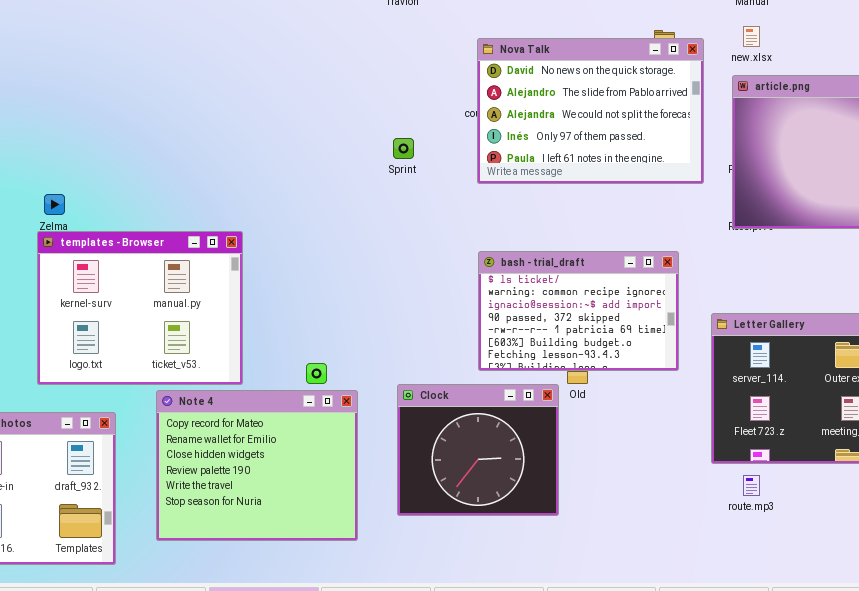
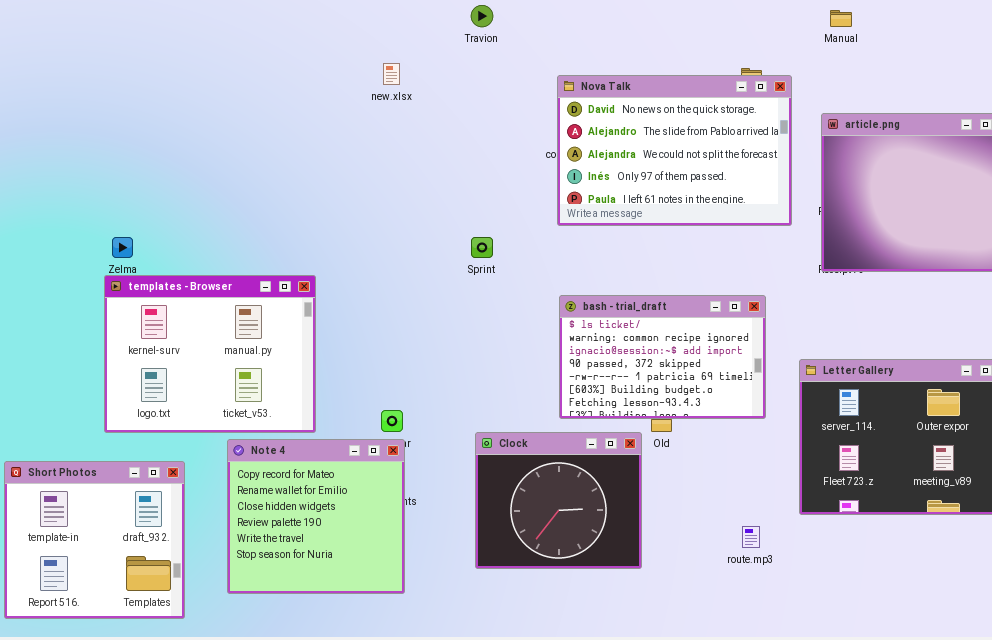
new.xlsx: [743,26,760,47] -> [383,63,400,85], moved
Sprint: [393,138,414,159] -> [471,237,493,258], moved
Note 4: [156,390,358,541] -> [227,439,405,594], resized
route.mp3: [743,475,760,496] -> [742,526,760,548], moved

